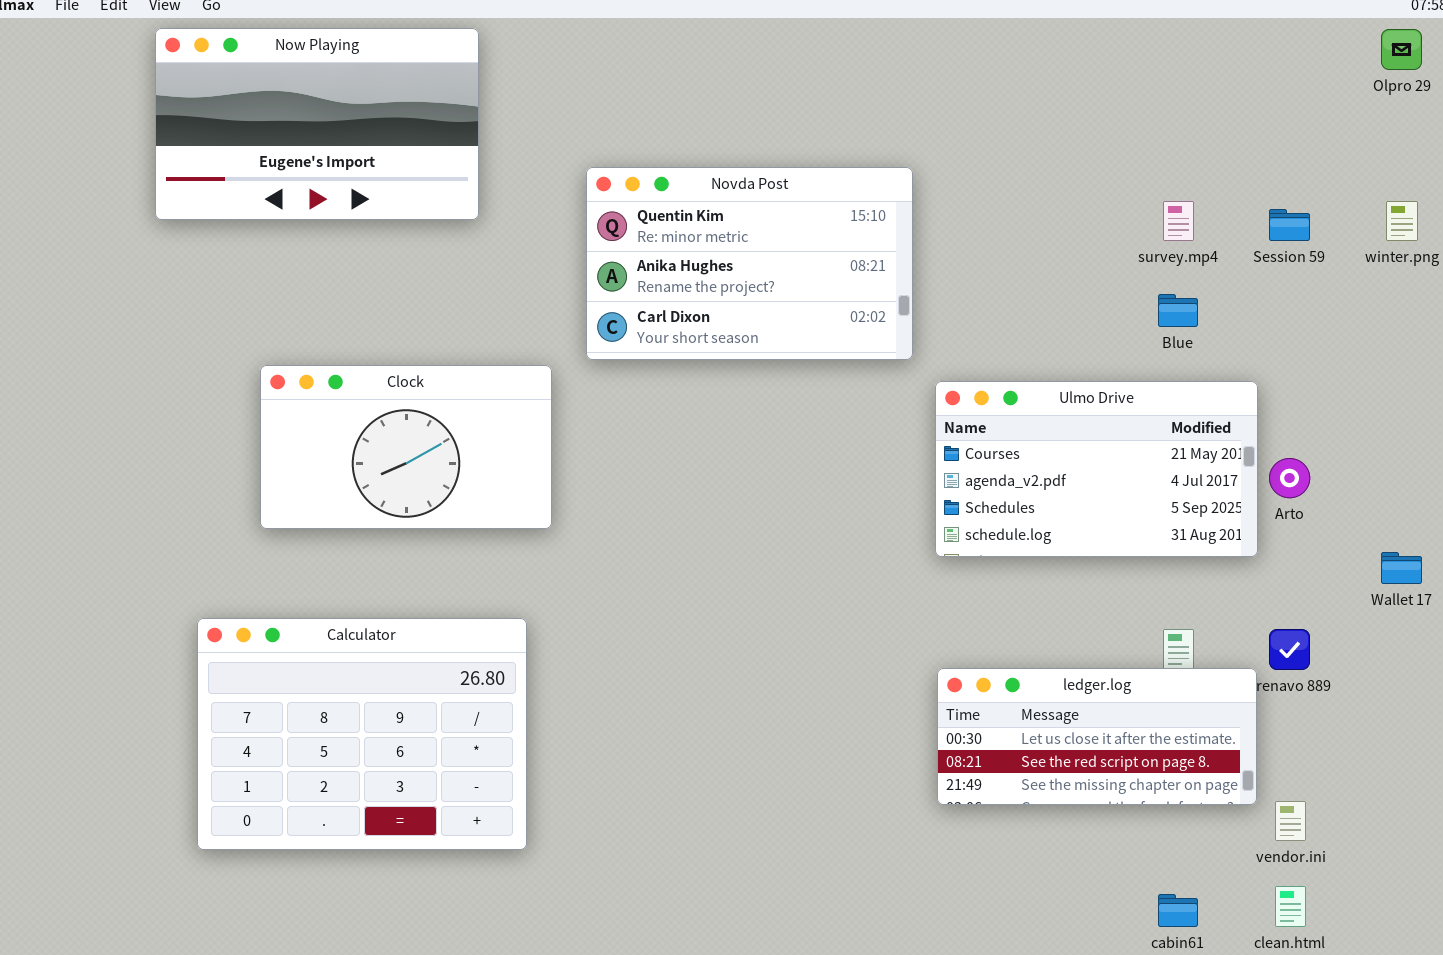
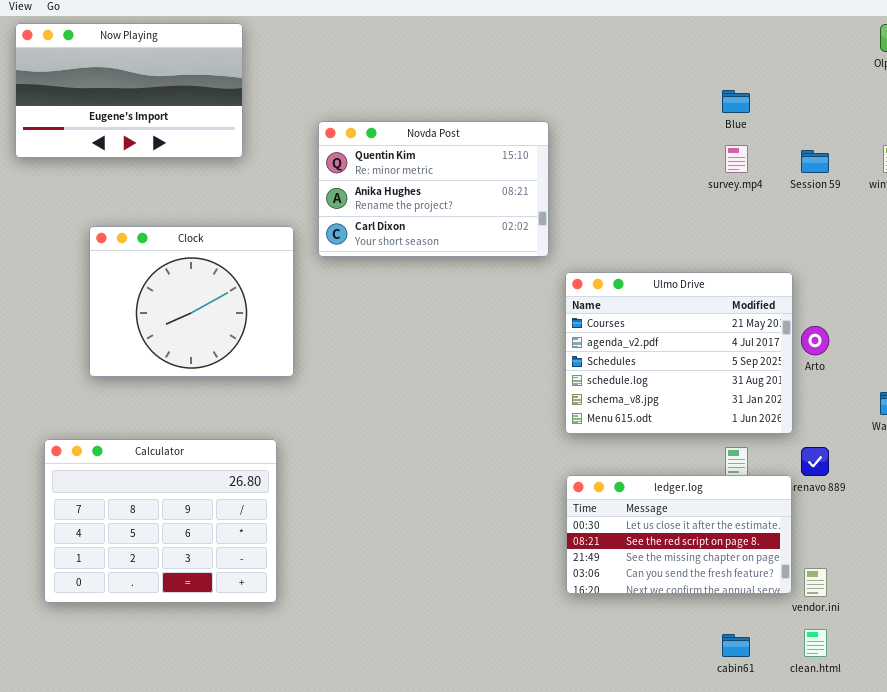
Blue: [1158,294,1198,327] -> [722,90,750,113], moved
Clock: [260,365,552,529] -> [89,226,294,377], resized
Ulmo Drive: [935,381,1258,557] -> [565,272,793,434], resized
ledger.log: [937,668,1257,805] -> [566,475,792,594], resized

